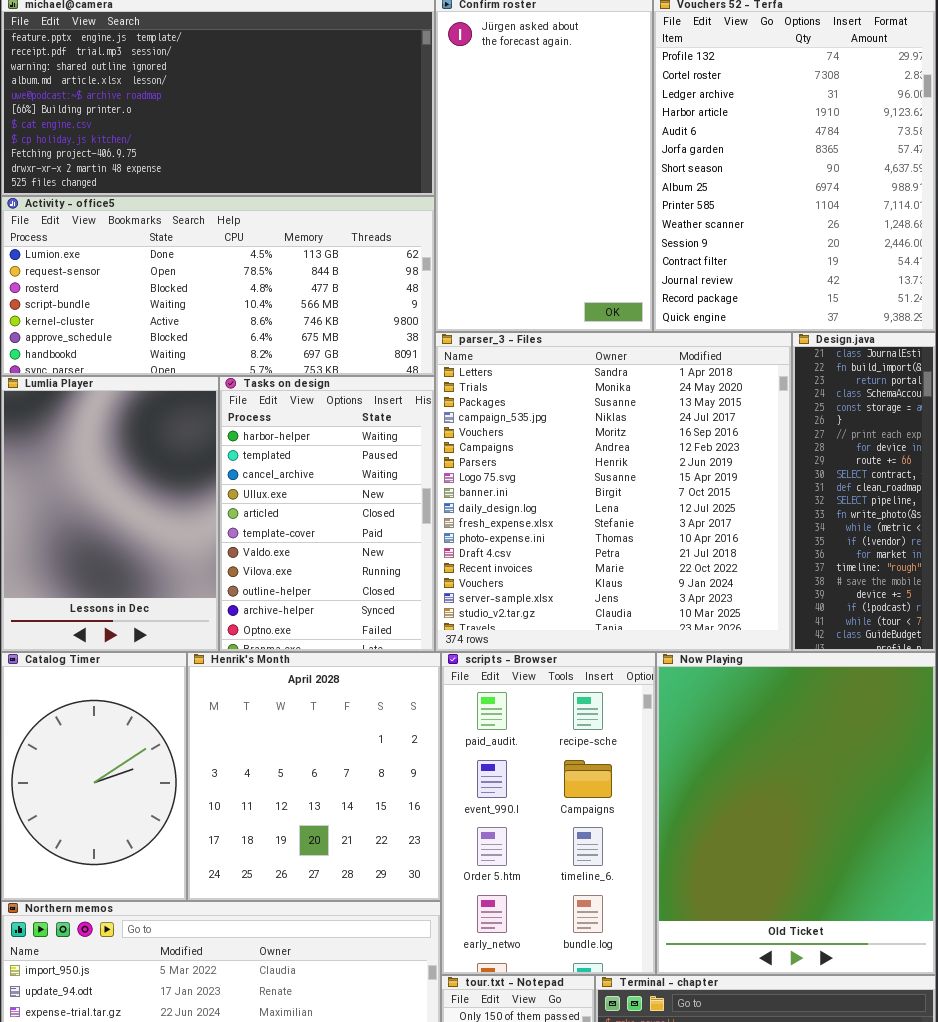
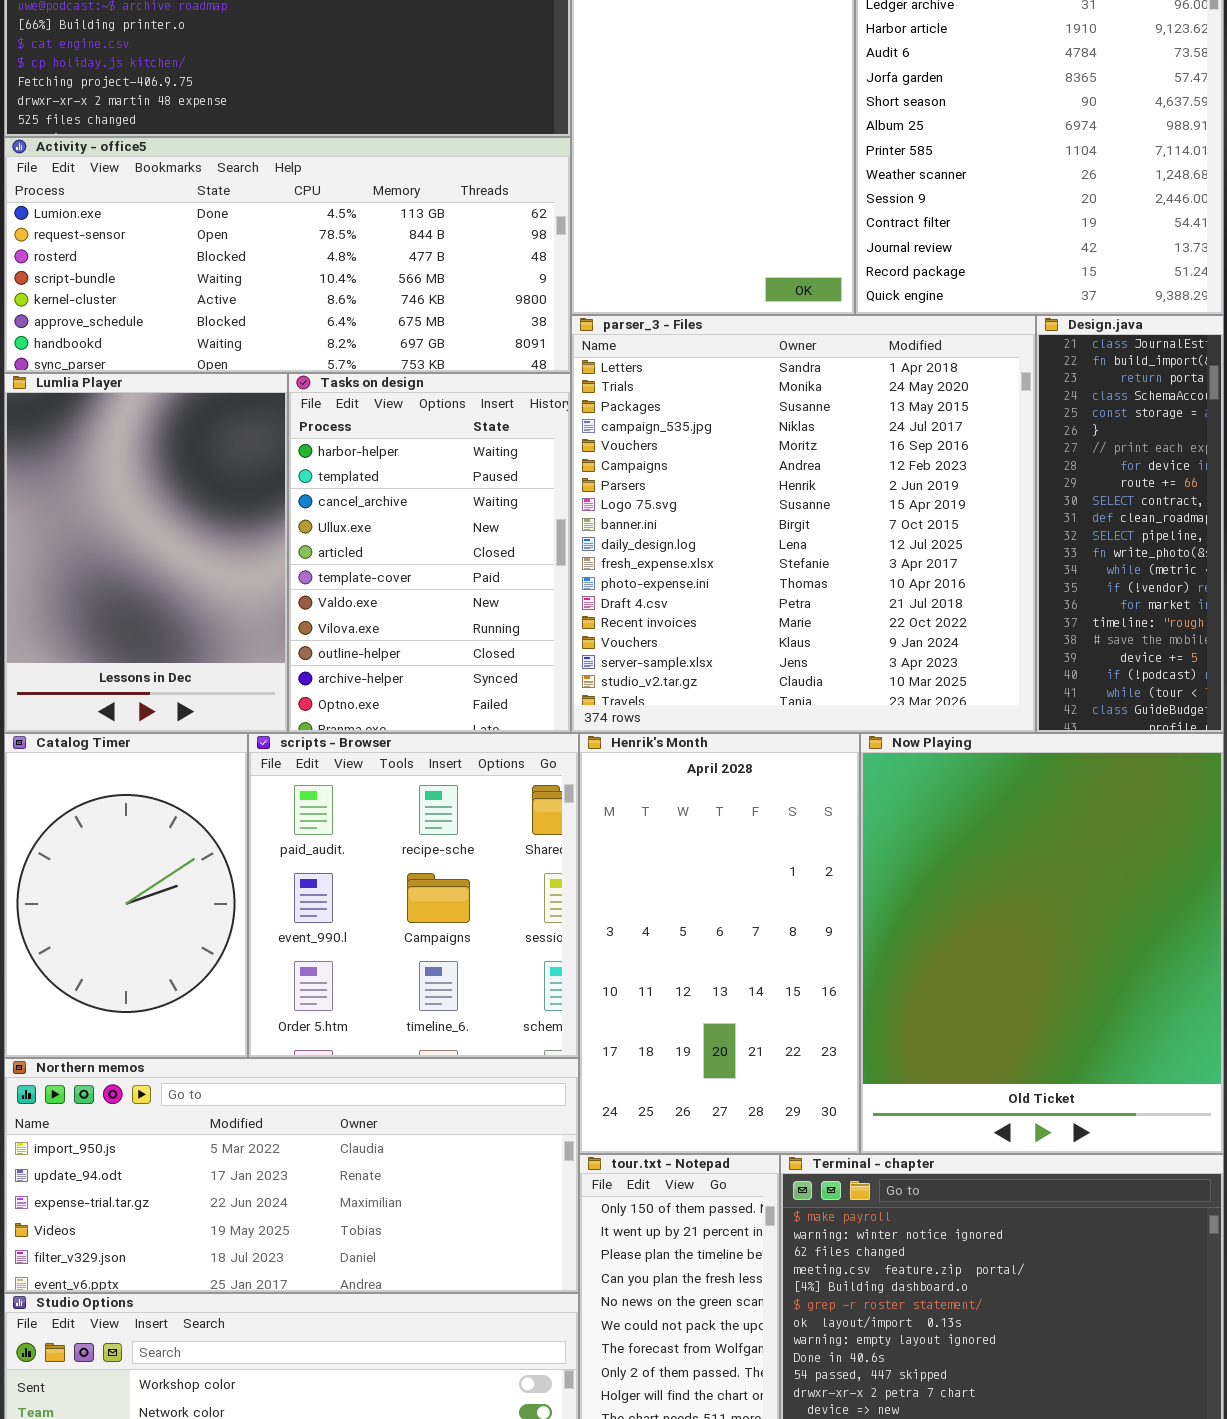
Henrik's Month: [187,652,441,901] -> [579,733,860,1154], moved, resized
scripts - Browser: [441,652,656,975] -> [248,733,579,1058], moved, resized

